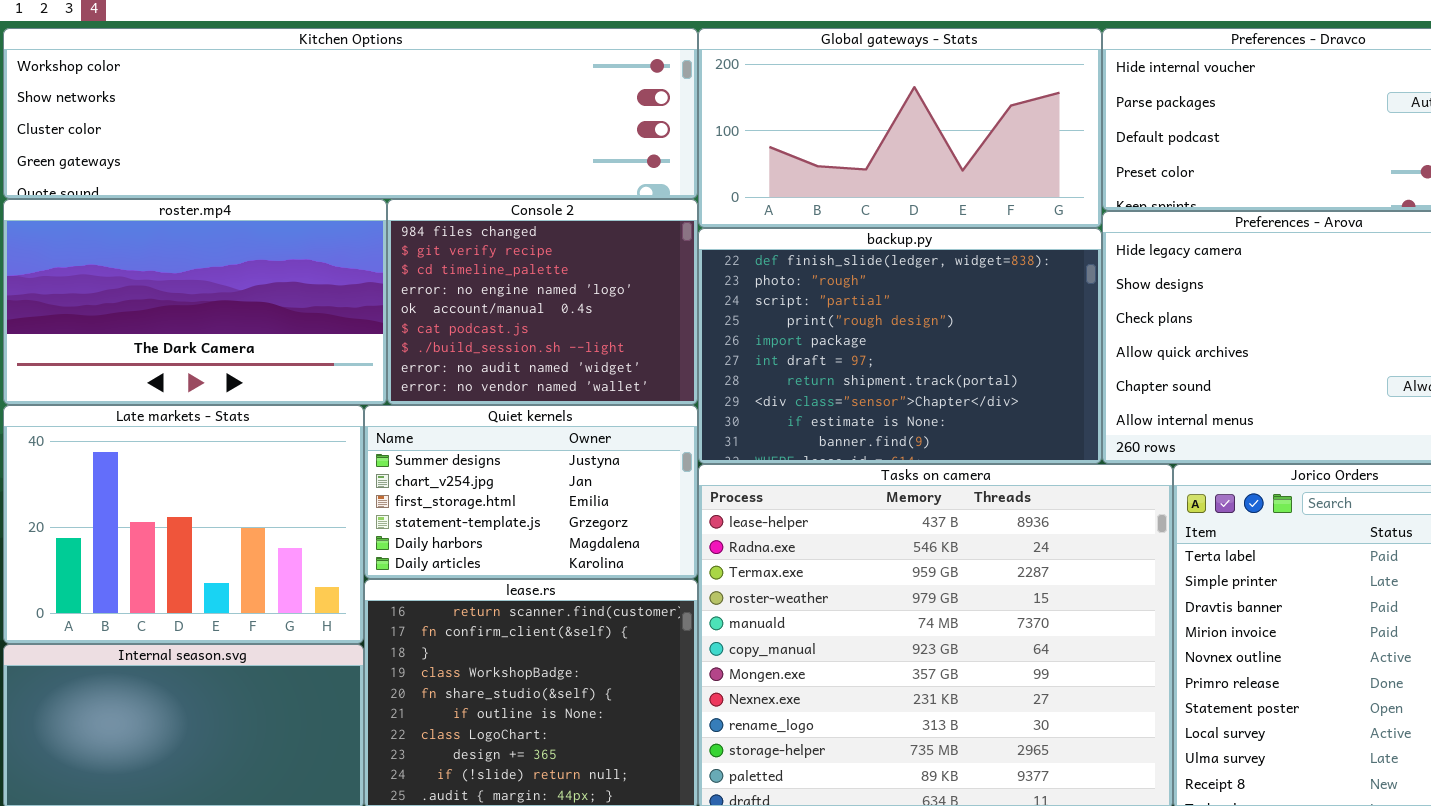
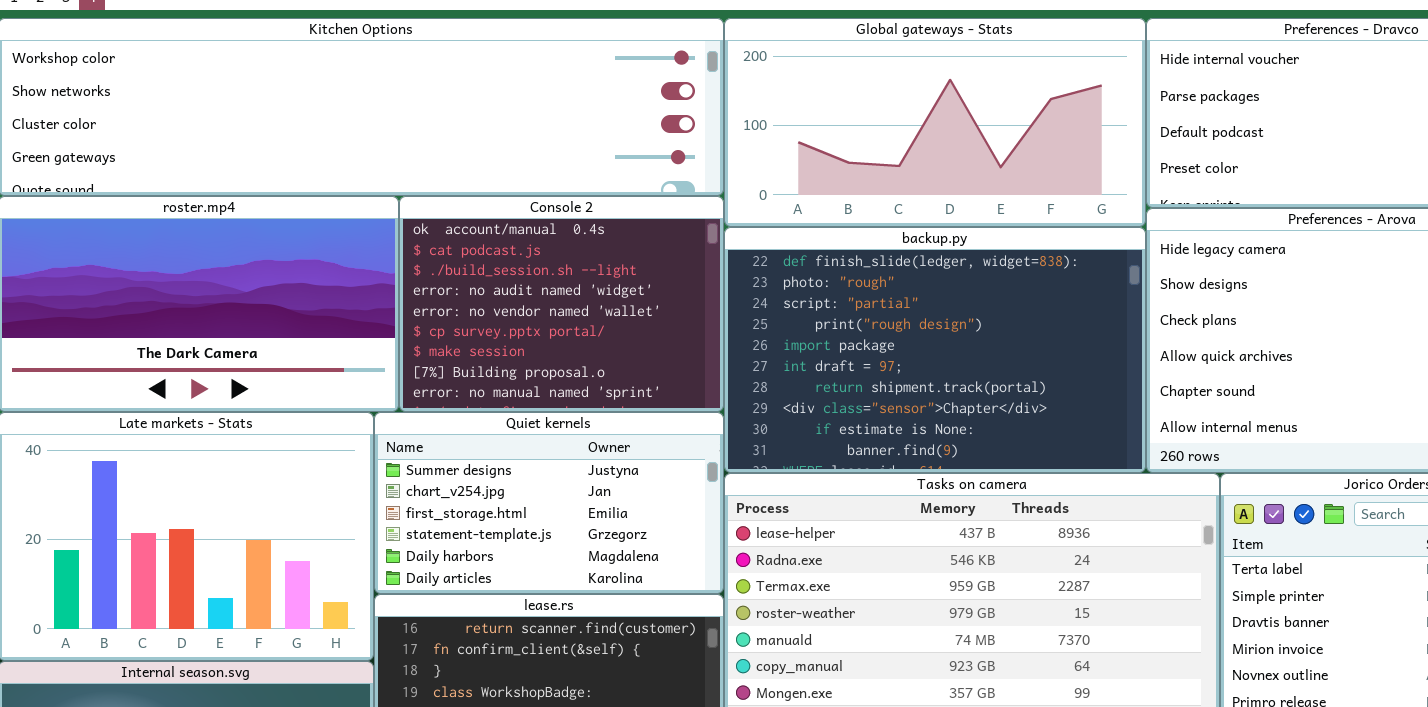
Console 2: [387,199,698,405] -> [399,196,724,412], scrolled down 4 rows

